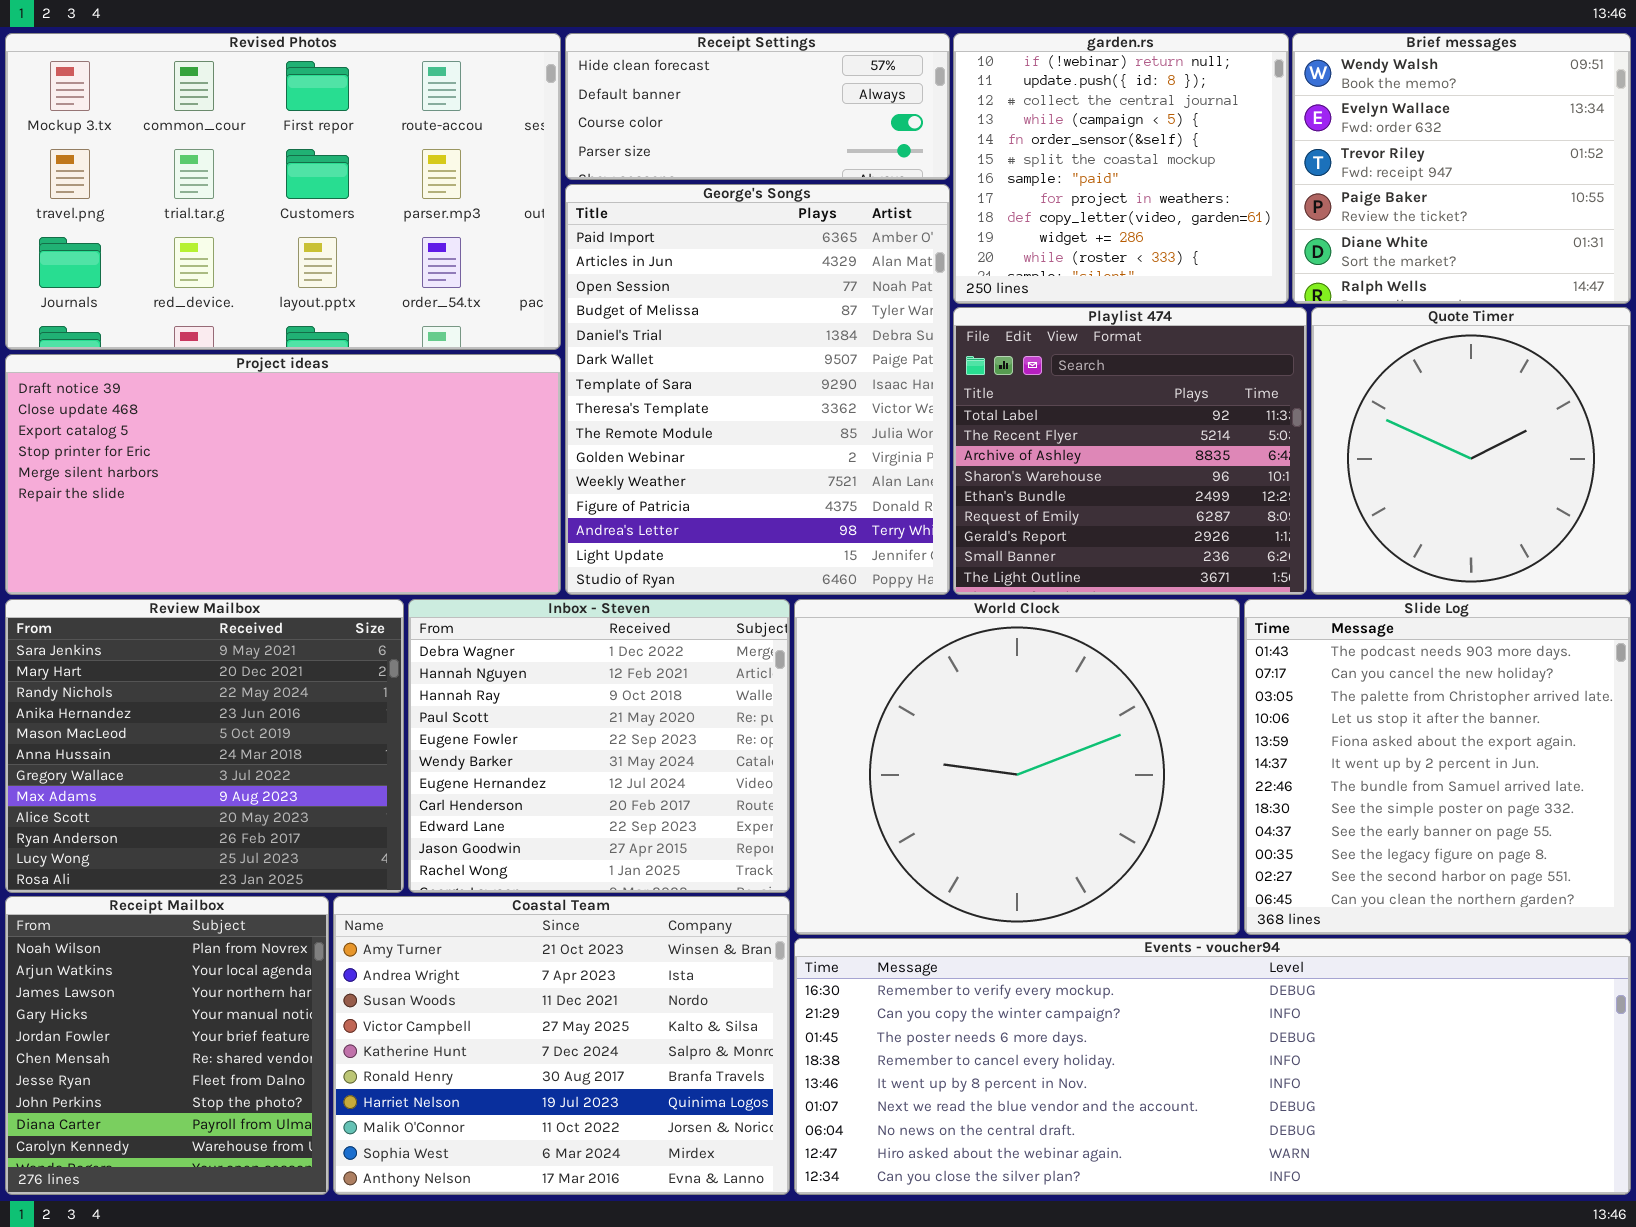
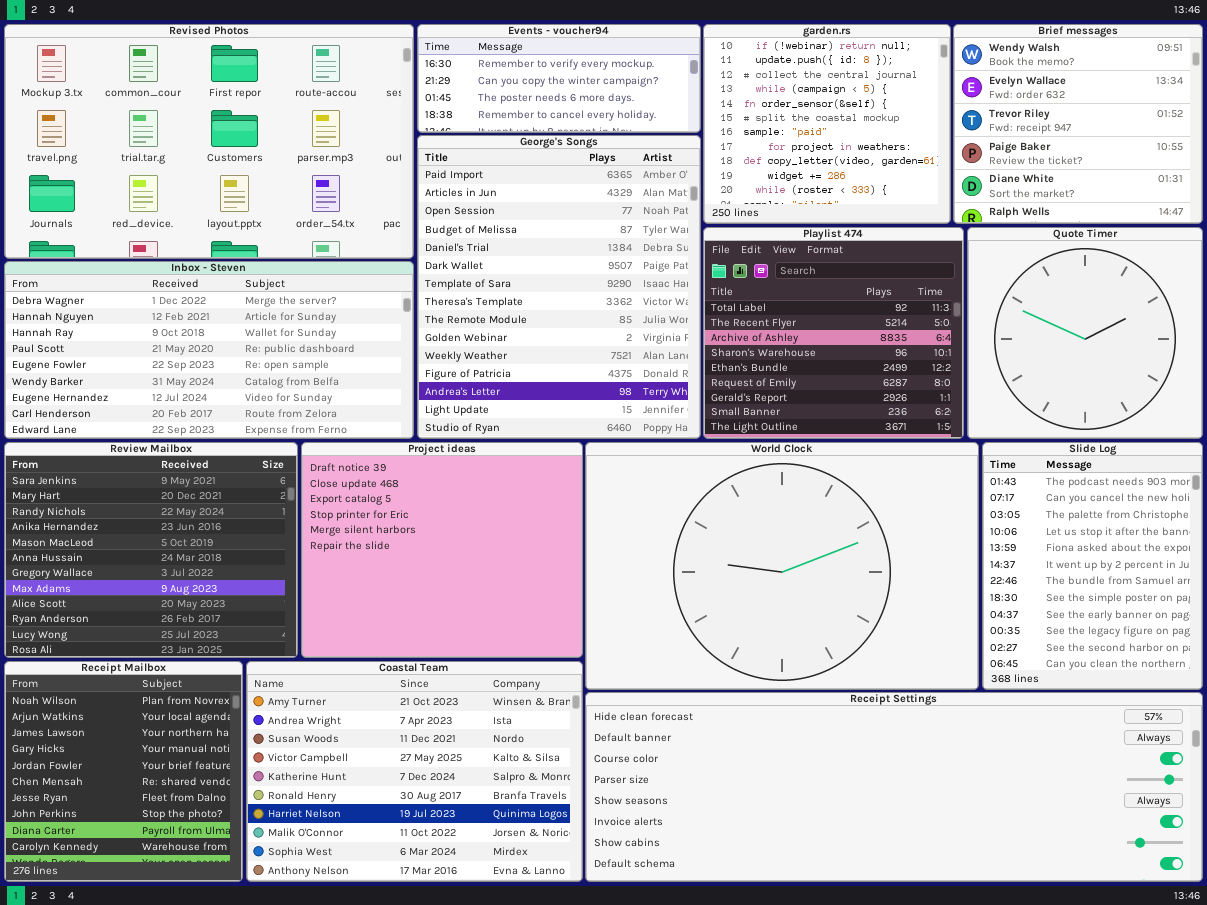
Receipt Settings: [565,33,950,180] -> [585,692,1203,882], moved, resized
Project ideas: [5,354,561,595] -> [301,442,583,658], moved, resized
Inbox - Steven: [408,599,790,893] -> [4,261,414,439], moved, resized
World Clock: [794,599,1240,935] -> [585,442,979,690], resized
Slide Log: [1244,599,1631,935] -> [982,442,1203,690], resized
Events - voucher94: [794,938,1631,1195] -> [417,24,701,133], moved, resized

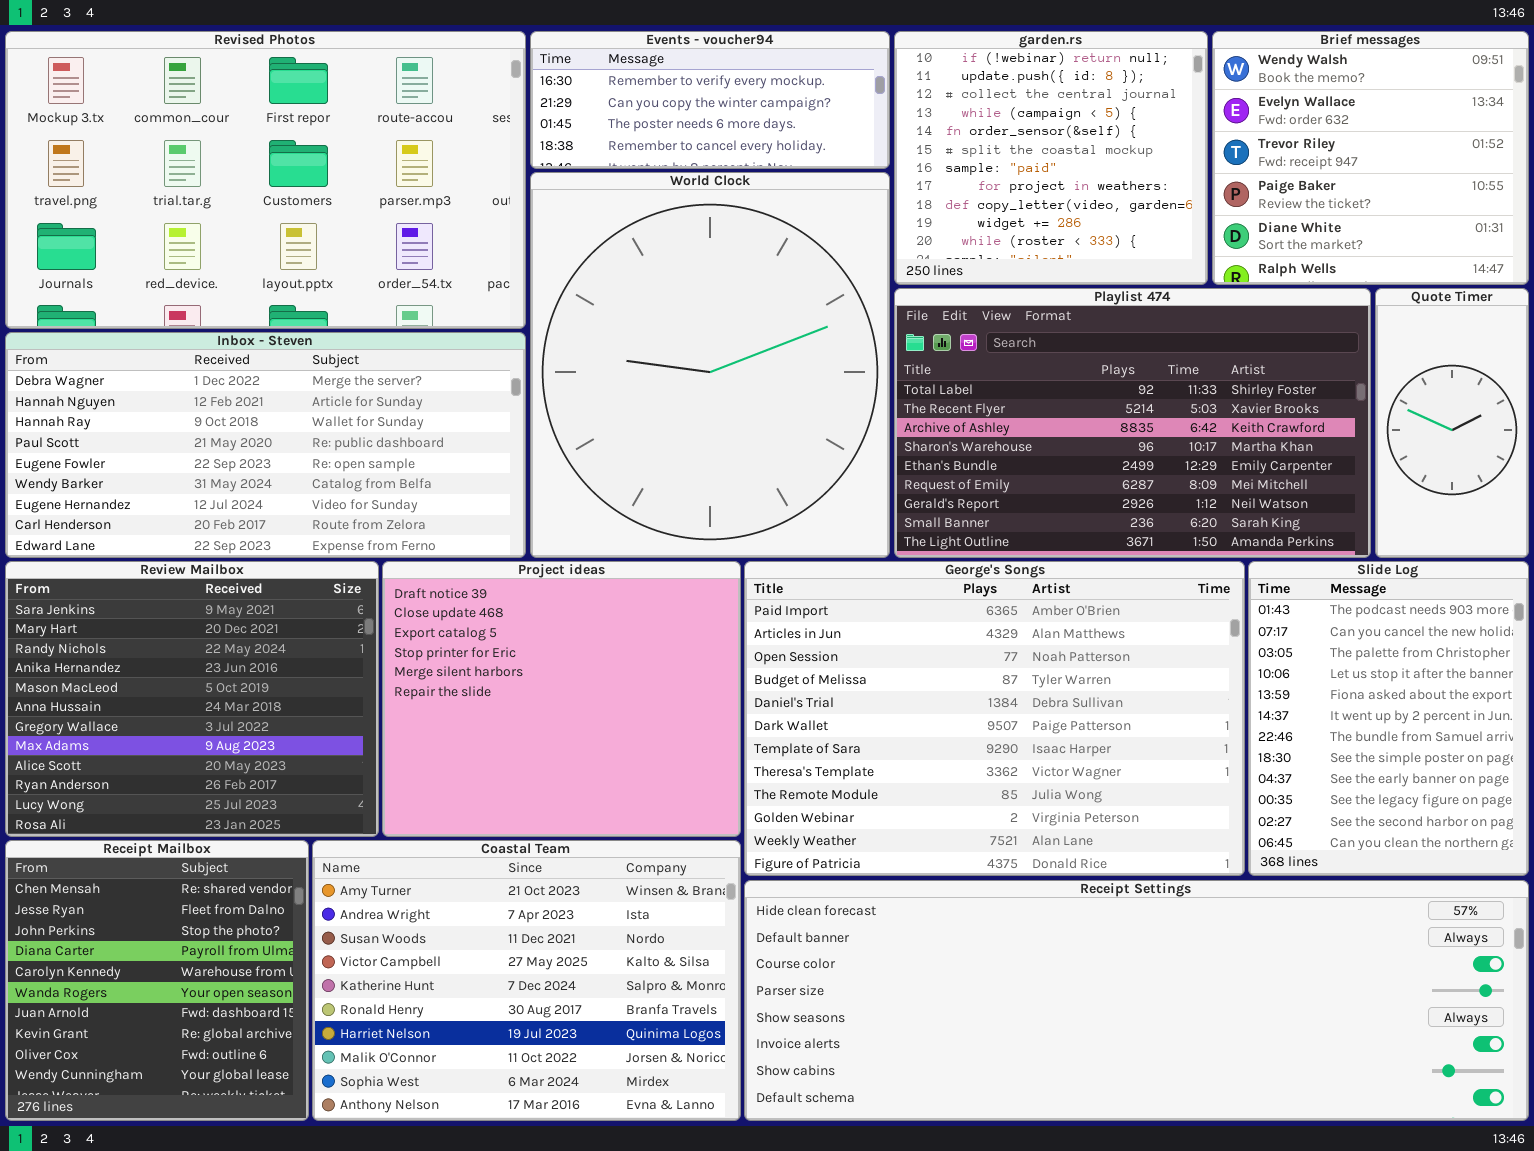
George's Songs: [417,135,701,439] -> [744,561,1245,876], moved, resized
Playlist 474: [703,227,964,439] -> [894,288,1371,558], resized
Quote Timer: [967,227,1203,439] -> [1375,288,1529,558], resized
World Clock: [585,442,979,690] -> [530,172,890,558], moved, resized
Receipt Mailbox: [4,661,243,882] -> [5,840,309,1121], scrolled down 5 rows

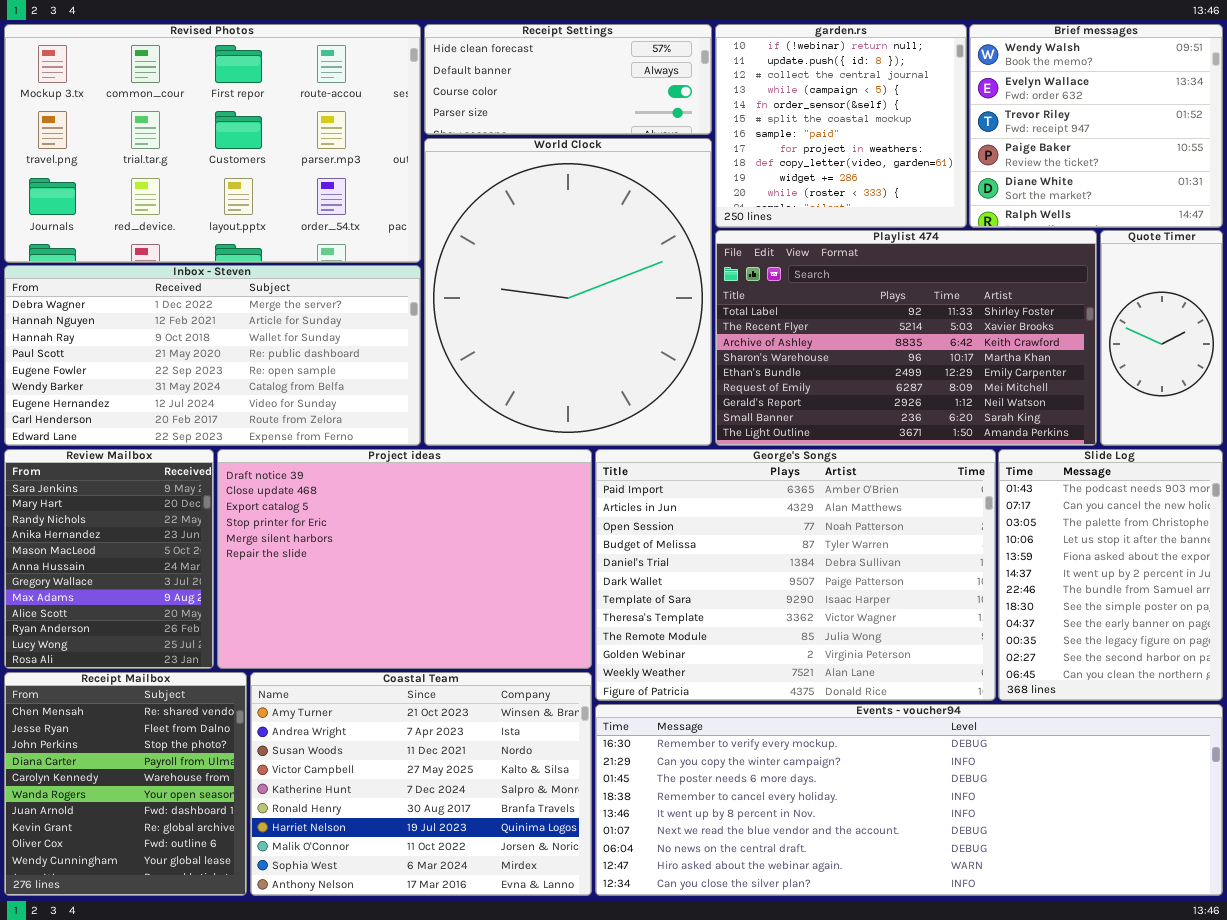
Events - voucher94: [530,31,890,169] -> [595,704,1223,896], moved, resized
Review Mailbox: [5,561,379,837] -> [4,449,214,669], resized
Project ideas: [382,561,741,837] -> [217,449,592,669], resized
Receipt Settings: [744,880,1529,1121] -> [424,24,712,135], moved, resized

